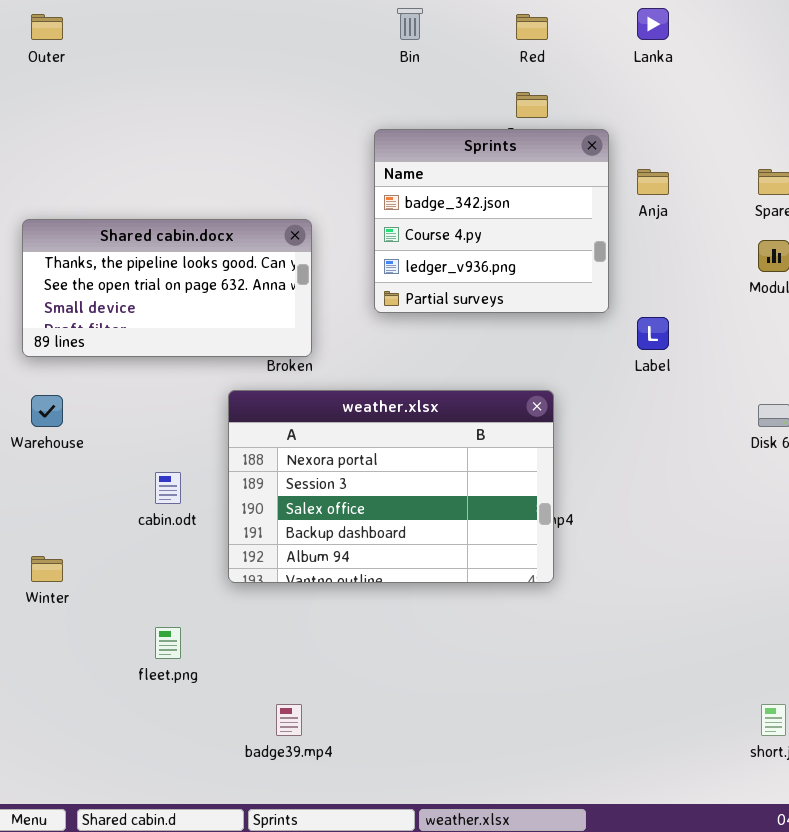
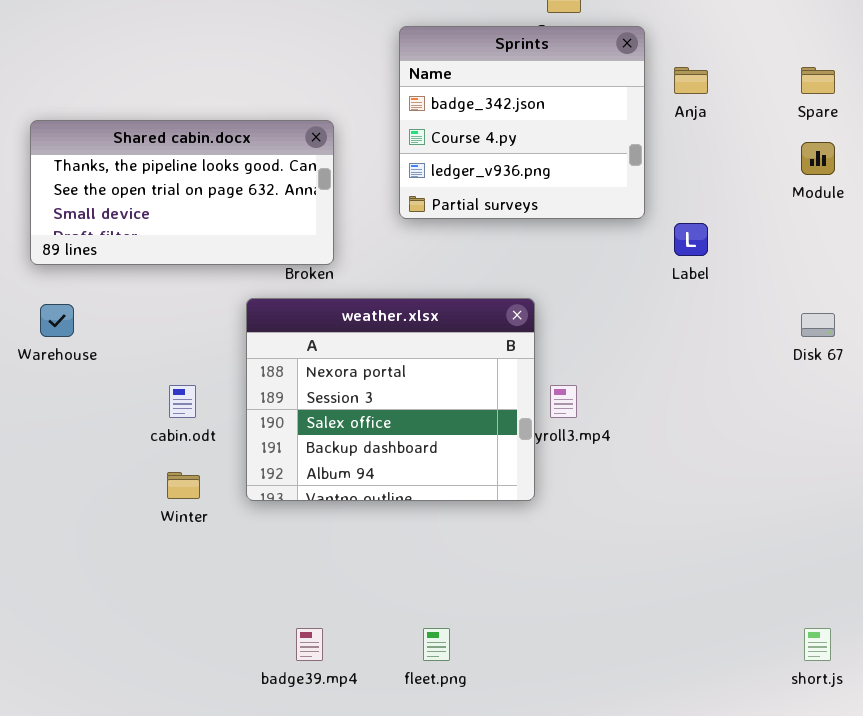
weather.xlsx: [228,390,554,583] -> [246,298,535,501], resized
Winter: [31,556,63,582] -> [167,472,200,499], moved
fleet.png: [155,627,181,659] -> [423,628,450,661], moved

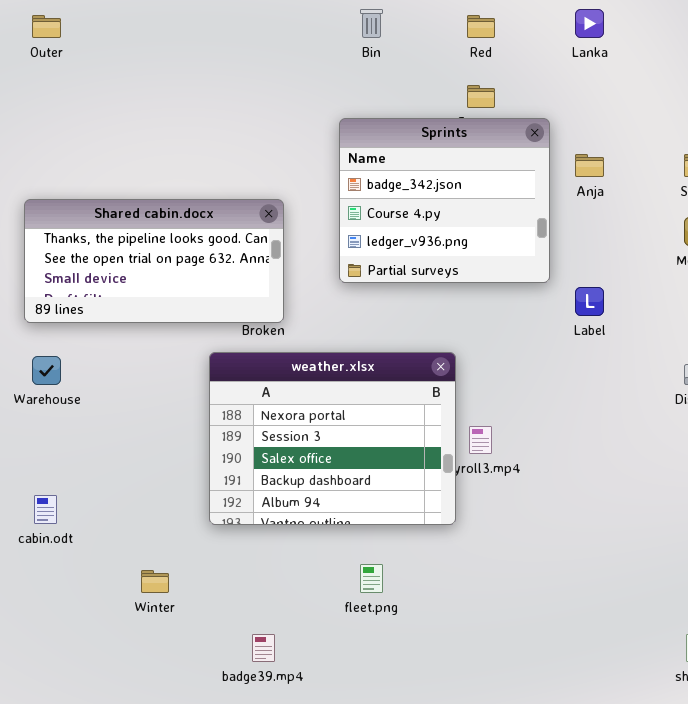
cabin.odt: [169,385,196,418] -> [34,495,57,524], moved
Winter: [167,472,200,499] -> [141,570,169,593], moved
fleet.png: [423,628,450,661] -> [360,564,383,593], moved

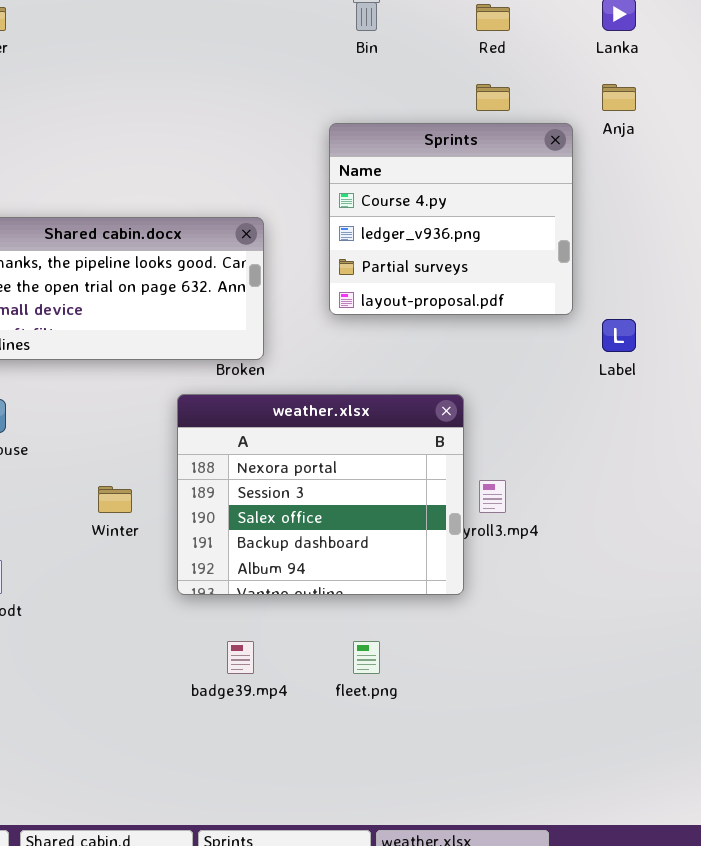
Sprints: [339,118,550,283] -> [329,123,573,315], scrolled down 1 row
Anja: [575,154,604,177] -> [602,84,636,111], moved
Winter: [141,570,169,593] -> [98,486,132,513], moved
badge39.mp4: [252,634,275,662] -> [227,641,254,674], moved

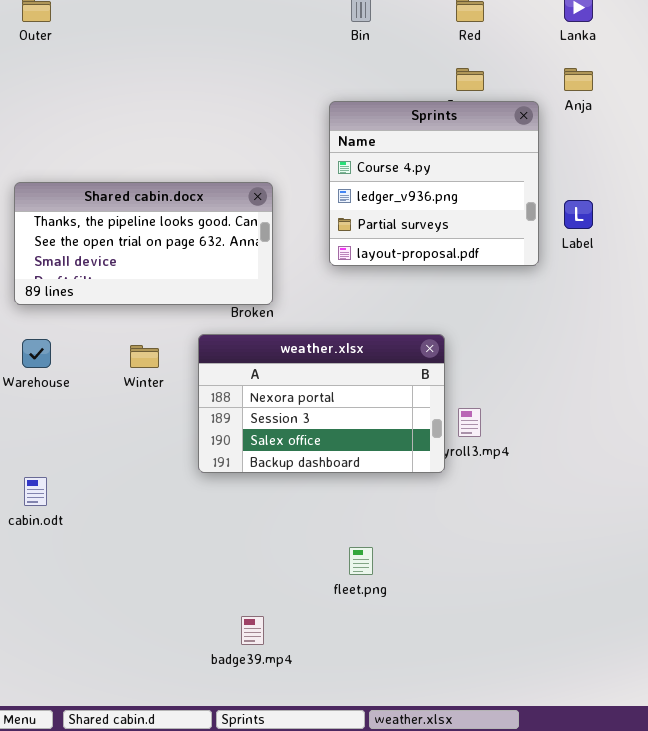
Label: [602,319,636,352] -> [564,200,593,229], moved
weather.xlsx: [177,394,464,595] -> [198,334,445,473], resized
Winter: [98,486,132,513] -> [130,345,159,368], moved
badge39.mp4: [227,641,254,674] -> [241,616,264,645], moved

